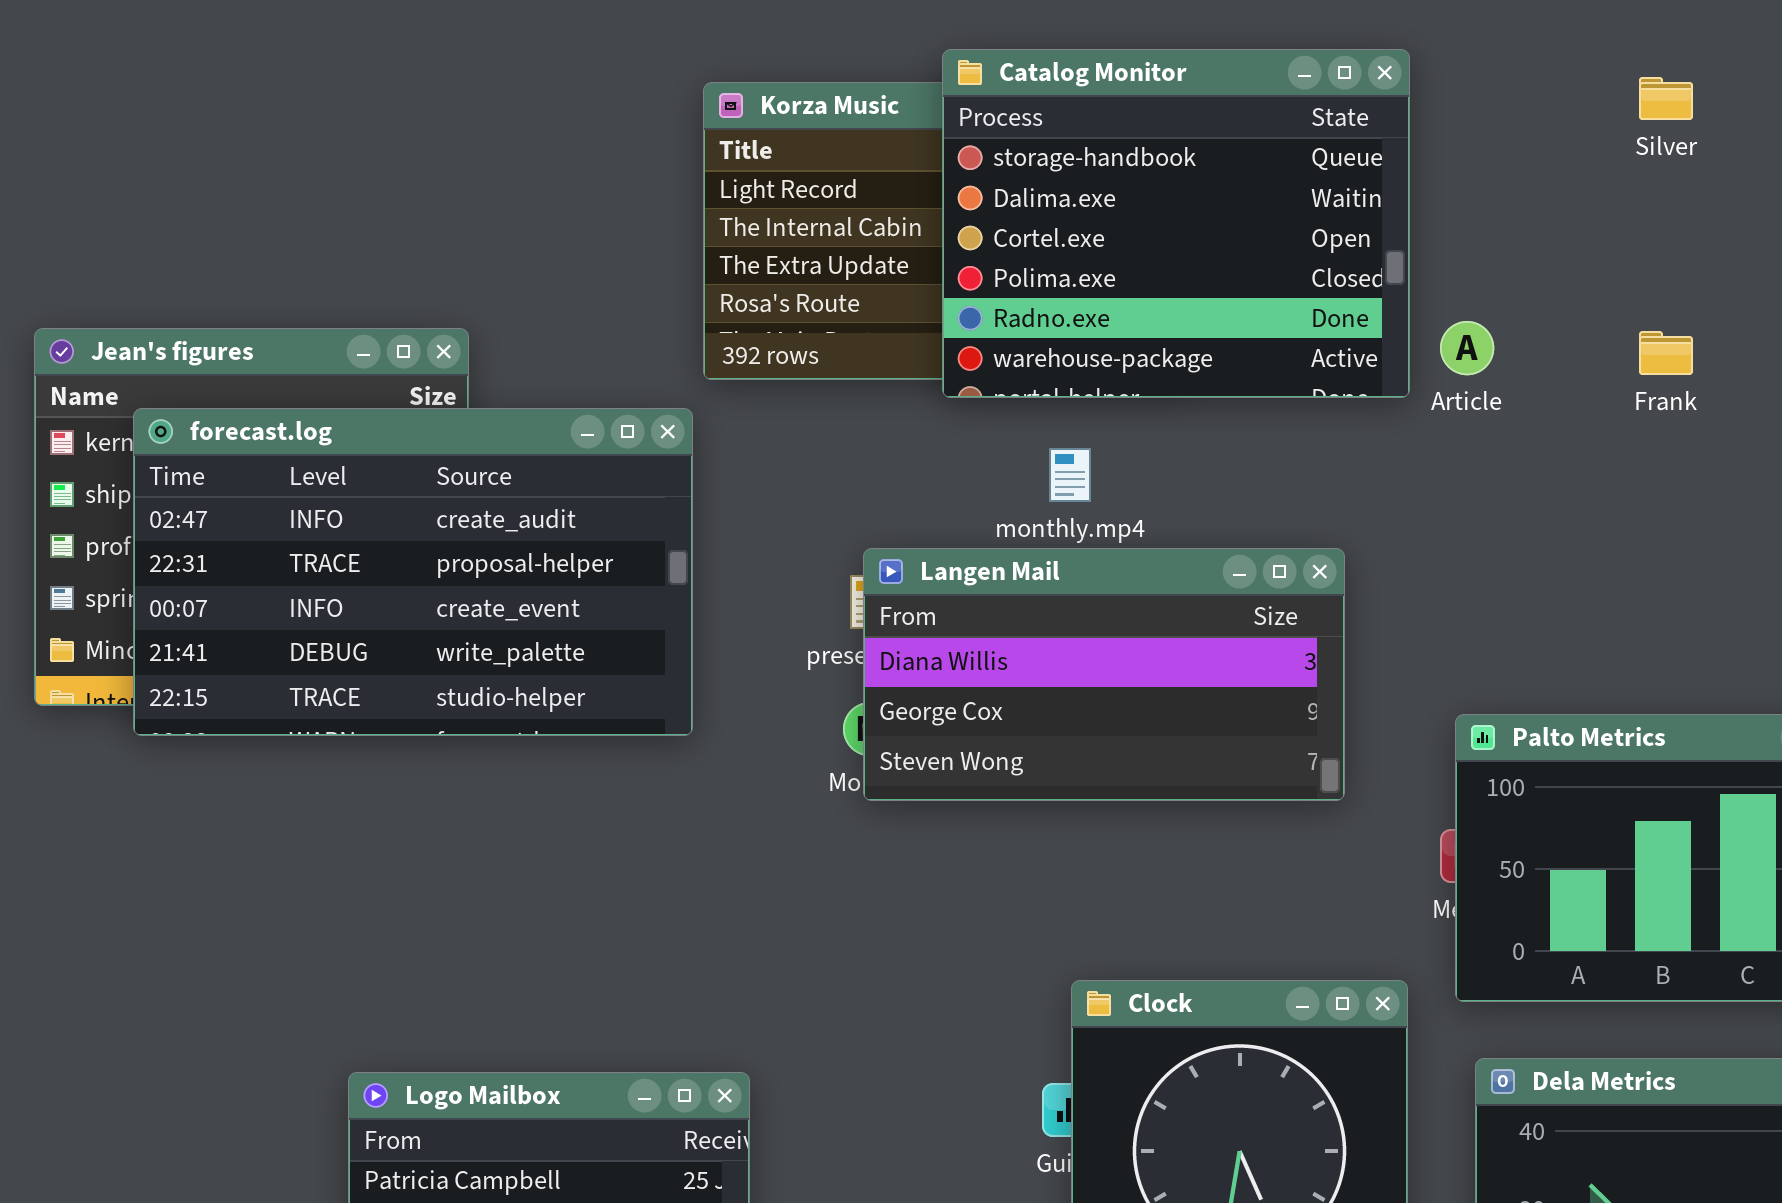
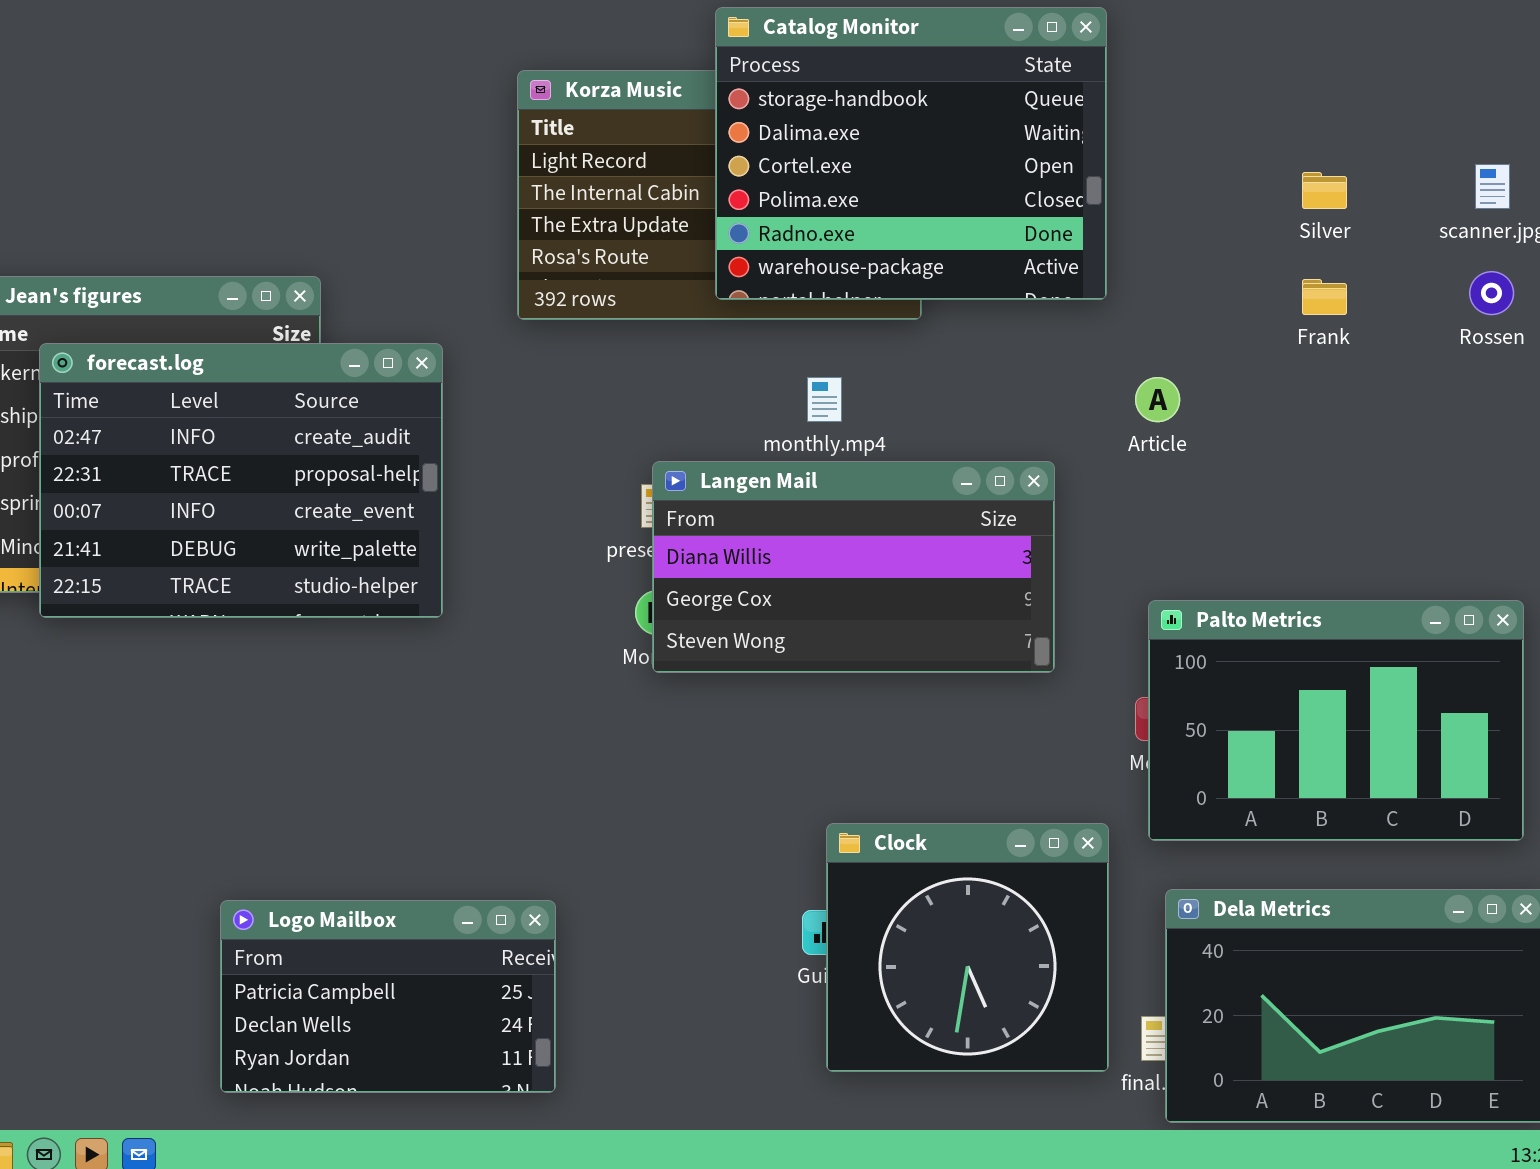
Catalog Monitor: [942,49,1410,398] -> [715,7,1107,300], moved
Silver: [1639,77,1693,120] -> [1302,172,1347,209], moved
Article: [1440,321,1494,375] -> [1135,377,1180,422], moved
forecast.log: [133,408,693,736] -> [39,343,443,618], resized

